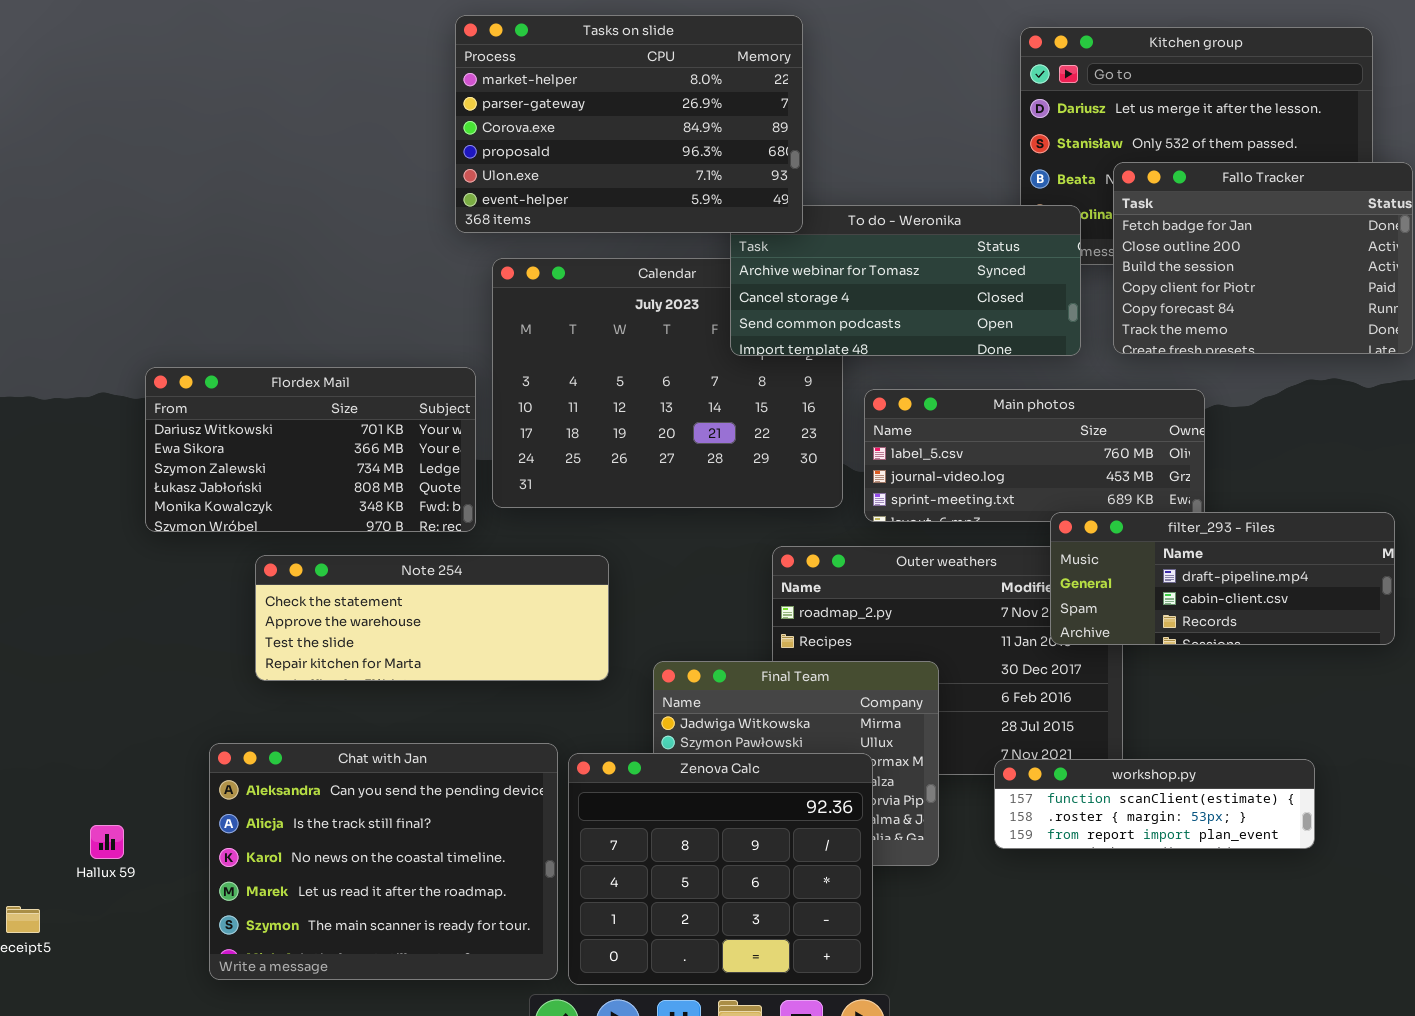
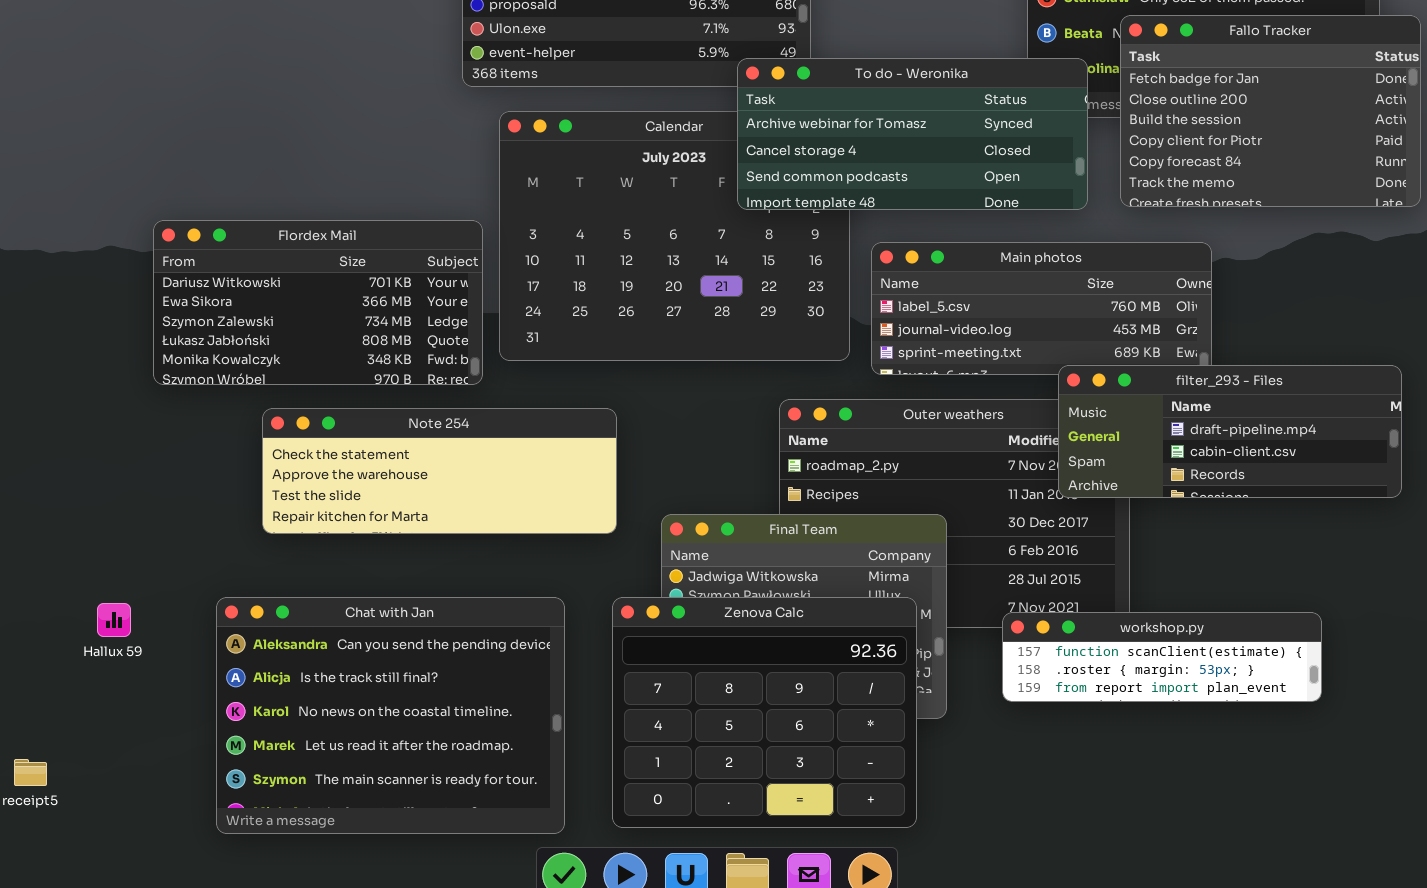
To do - Weronika: [730,205,1081,356] -> [737,58,1088,210], raised
Zenova Calc: [568,753,873,985] -> [612,597,917,828], moved
Hallux 59: [90,825,124,859] -> [97,603,131,637], moved

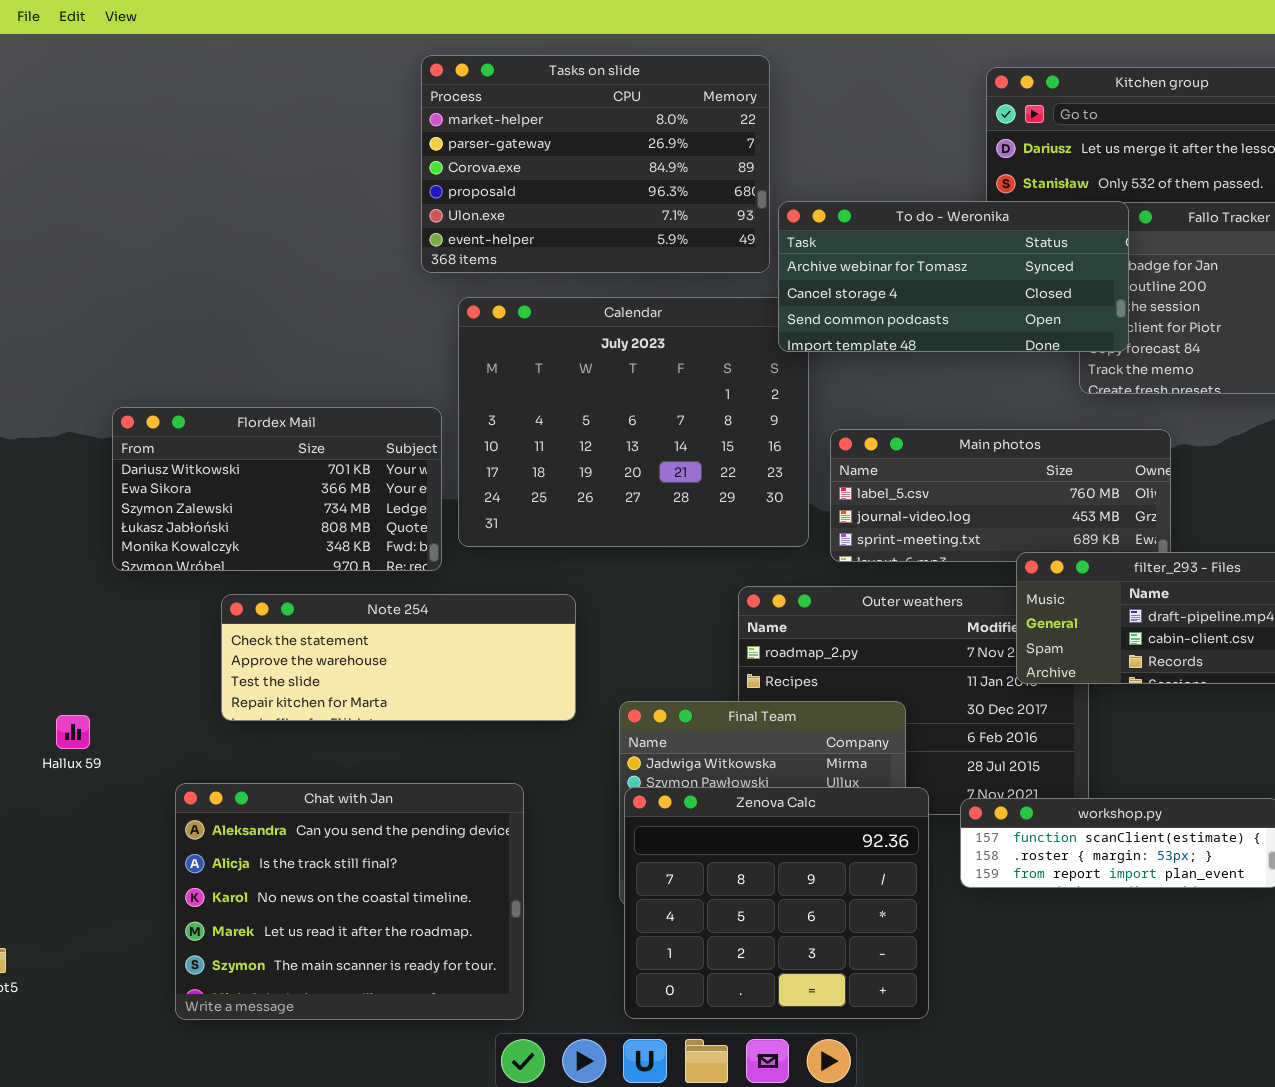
To do - Weronika: [737,58,1088,210] -> [778,201,1129,352], moved
Zenova Calc: [612,597,917,828] -> [624,787,929,1019], moved
Hallux 59: [97,603,131,637] -> [56,715,90,749], moved

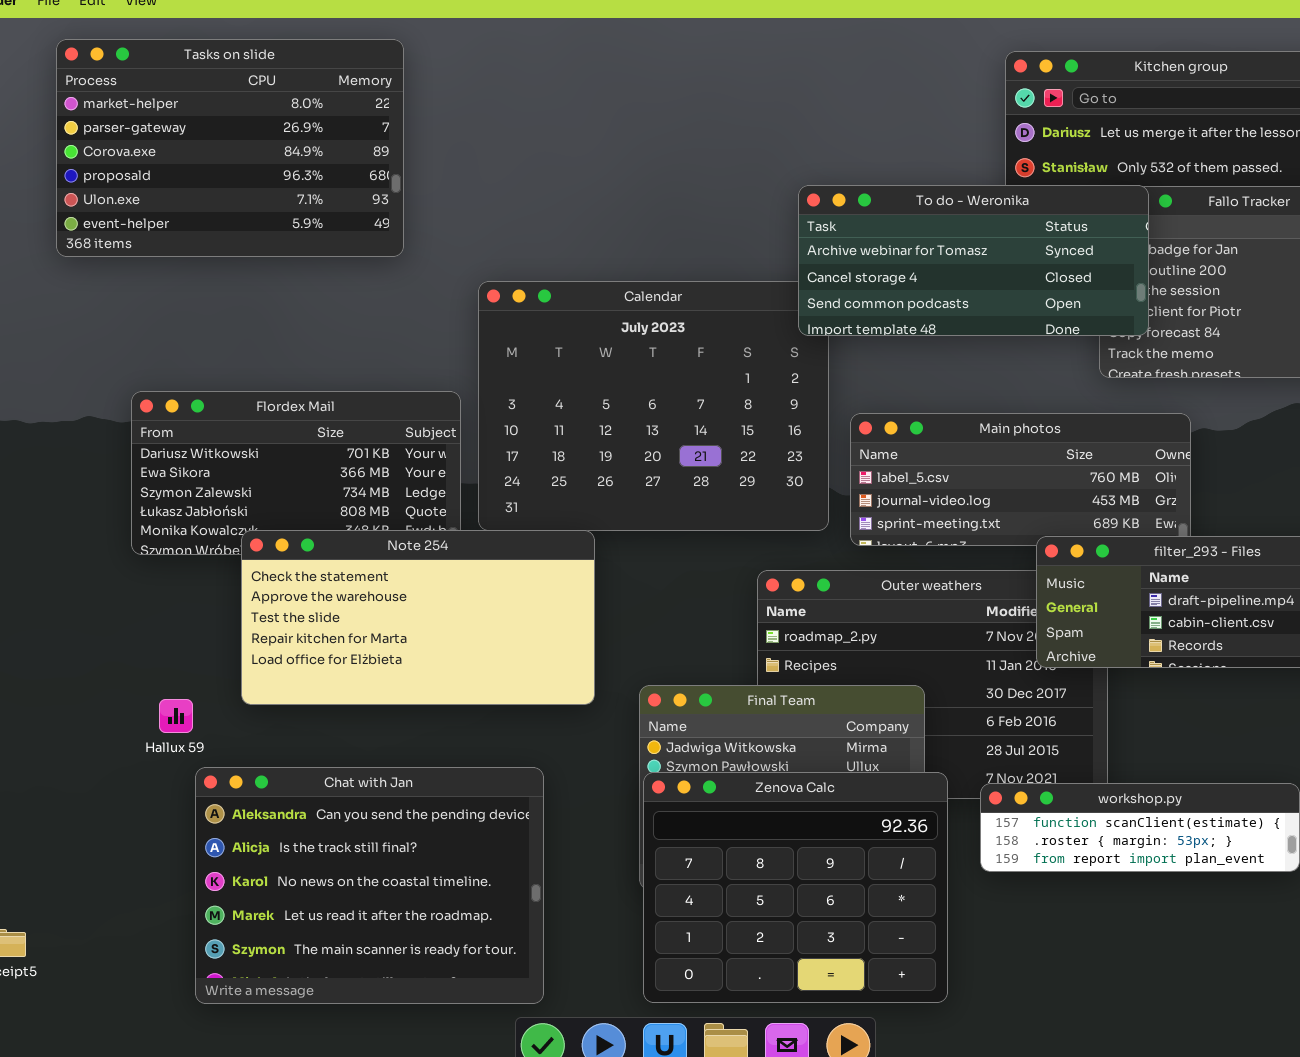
Tasks on slide: [421,55,770,273] -> [56,39,404,257], moved
Note 254: [221,594,576,721] -> [241,530,595,705], resized
Hallux 59: [56,715,90,749] -> [159,699,193,733], moved

